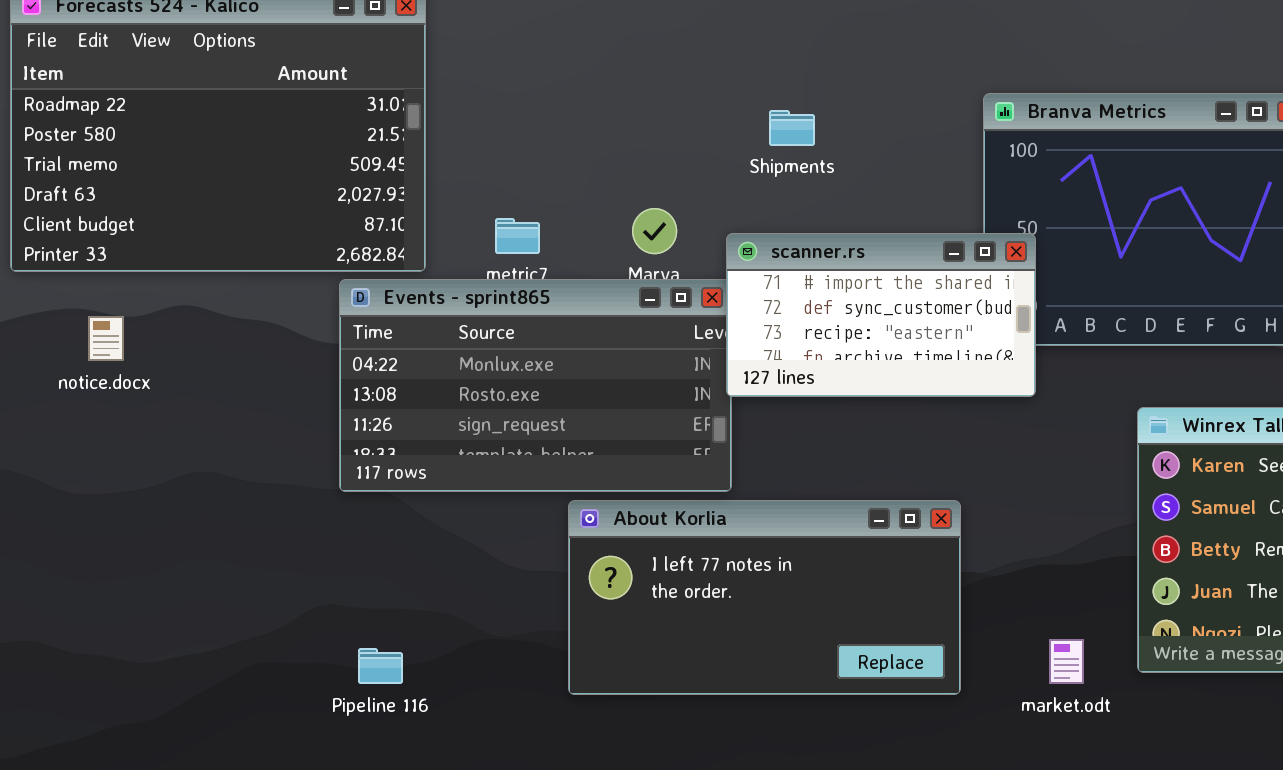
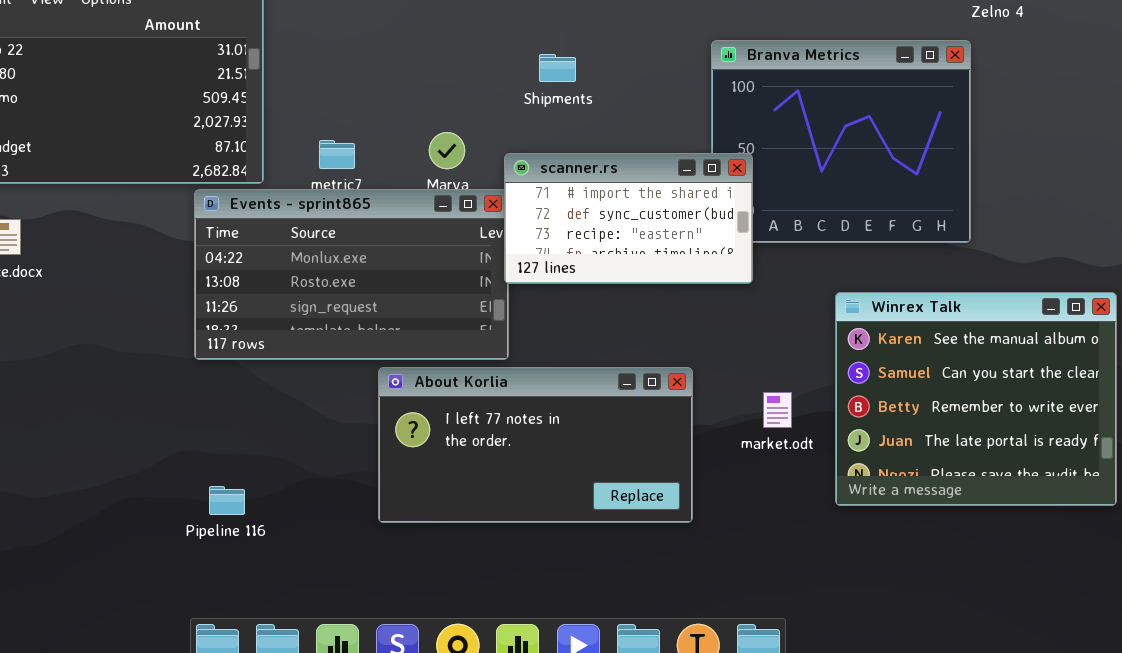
market.odt: [1049,639,1084,684] -> [763,392,792,428], moved

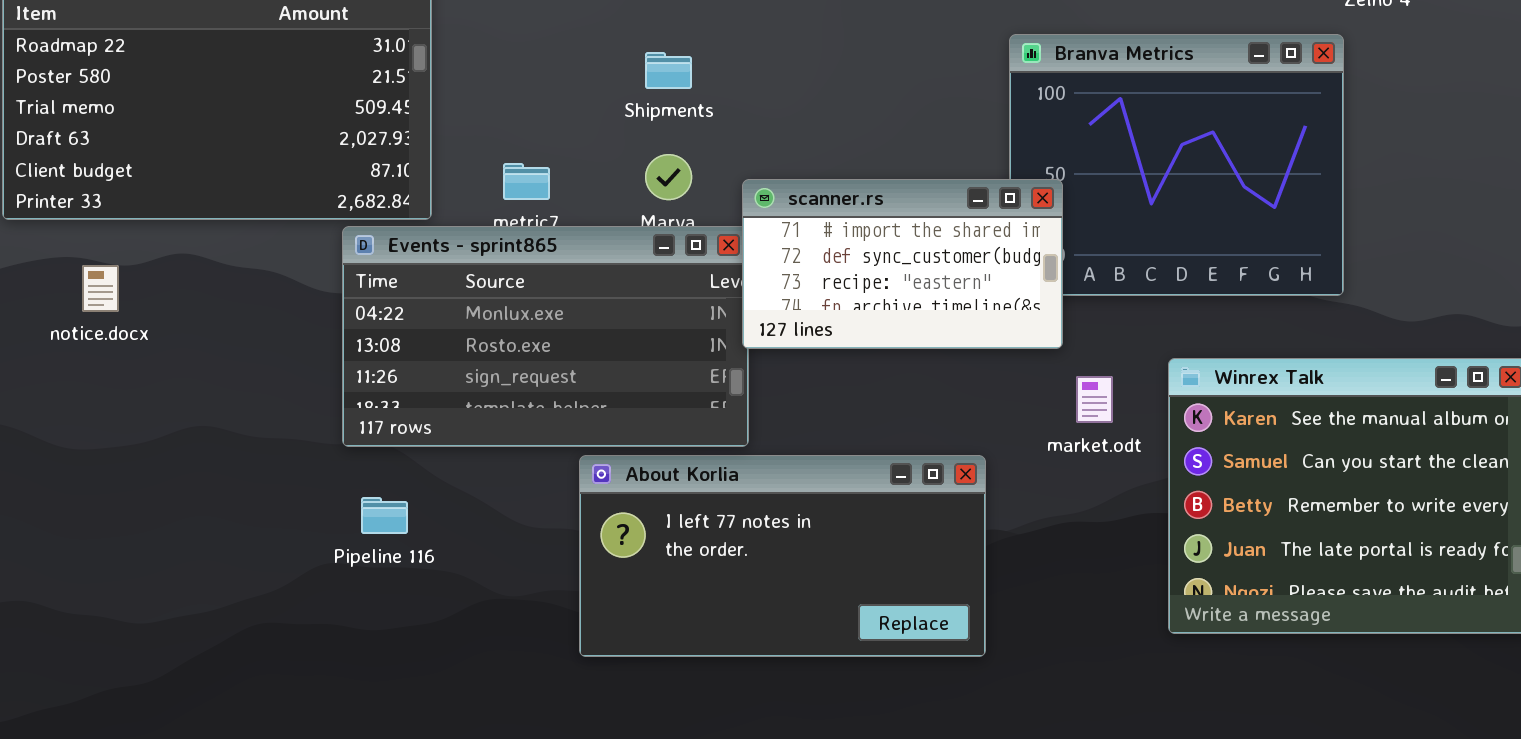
Shipments: [539,54,576,82] -> [645,52,692,89], moved
market.odt: [763,392,792,428] -> [1076,376,1113,423], moved
Pipeline 116: [209,486,245,515] -> [361,497,408,534], moved

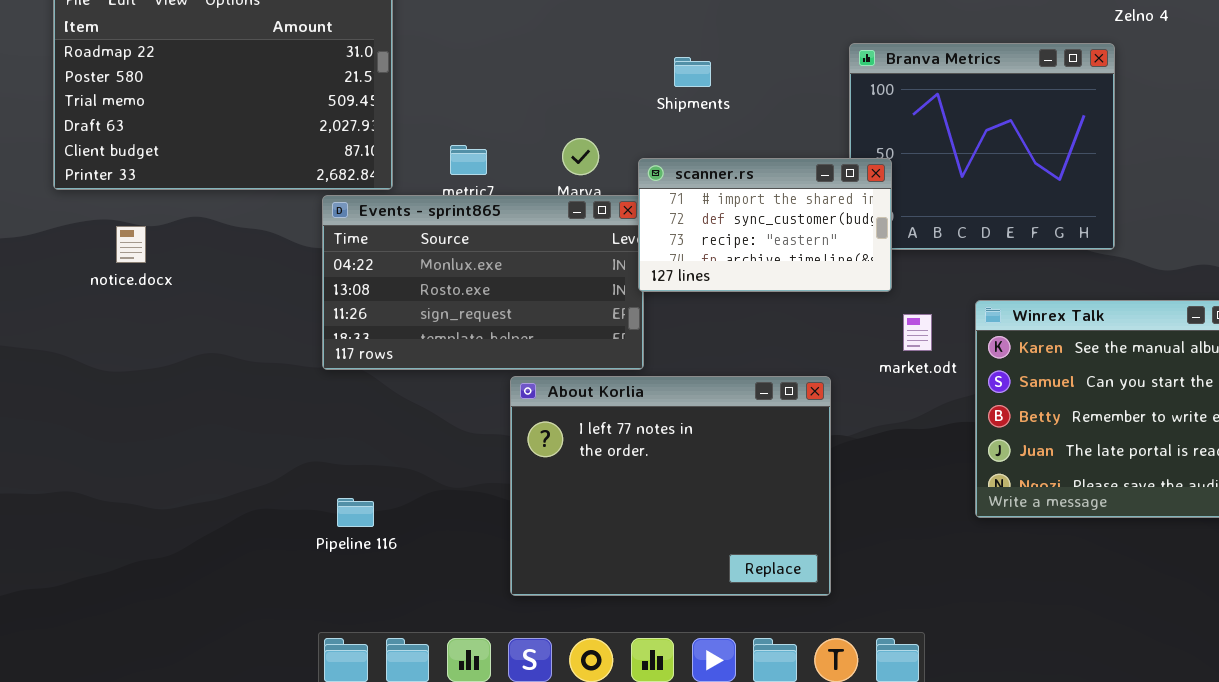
Shipments: [645,52,692,89] -> [674,57,711,87], moved
About Korlia: [579,455,986,657] -> [510,376,831,596], resized
Pipeline 116: [361,497,408,534] -> [337,498,374,527], moved

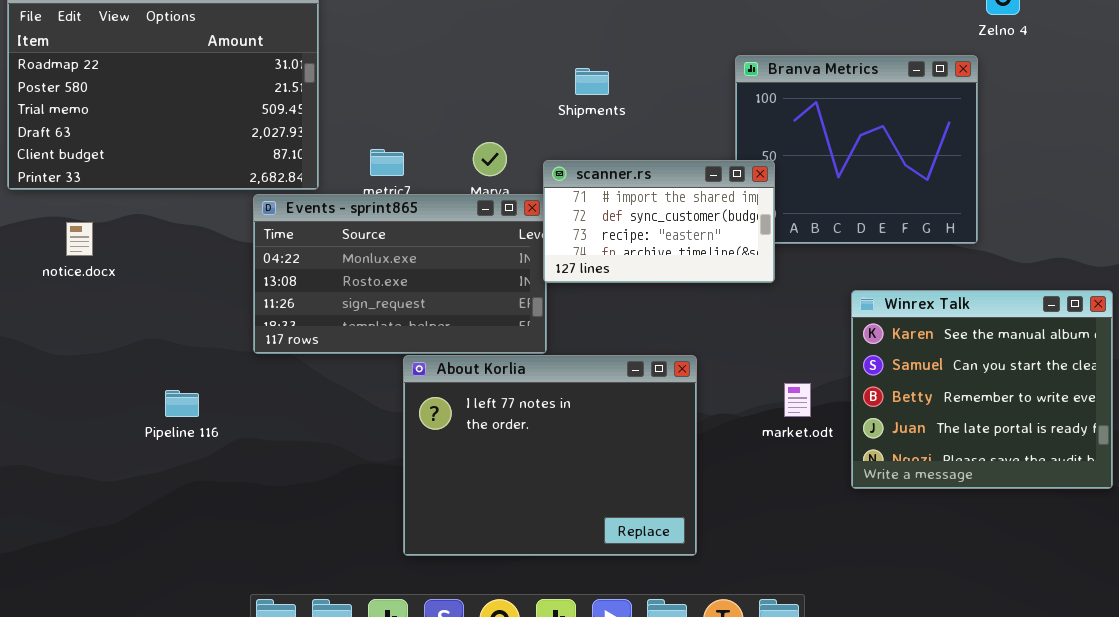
market.odt: [903,314,932,351] -> [784,383,811,417], moved
About Korlia: [510,376,831,596] -> [403,355,697,556], moved
Pipeline 116: [337,498,374,527] -> [165,390,199,417], moved

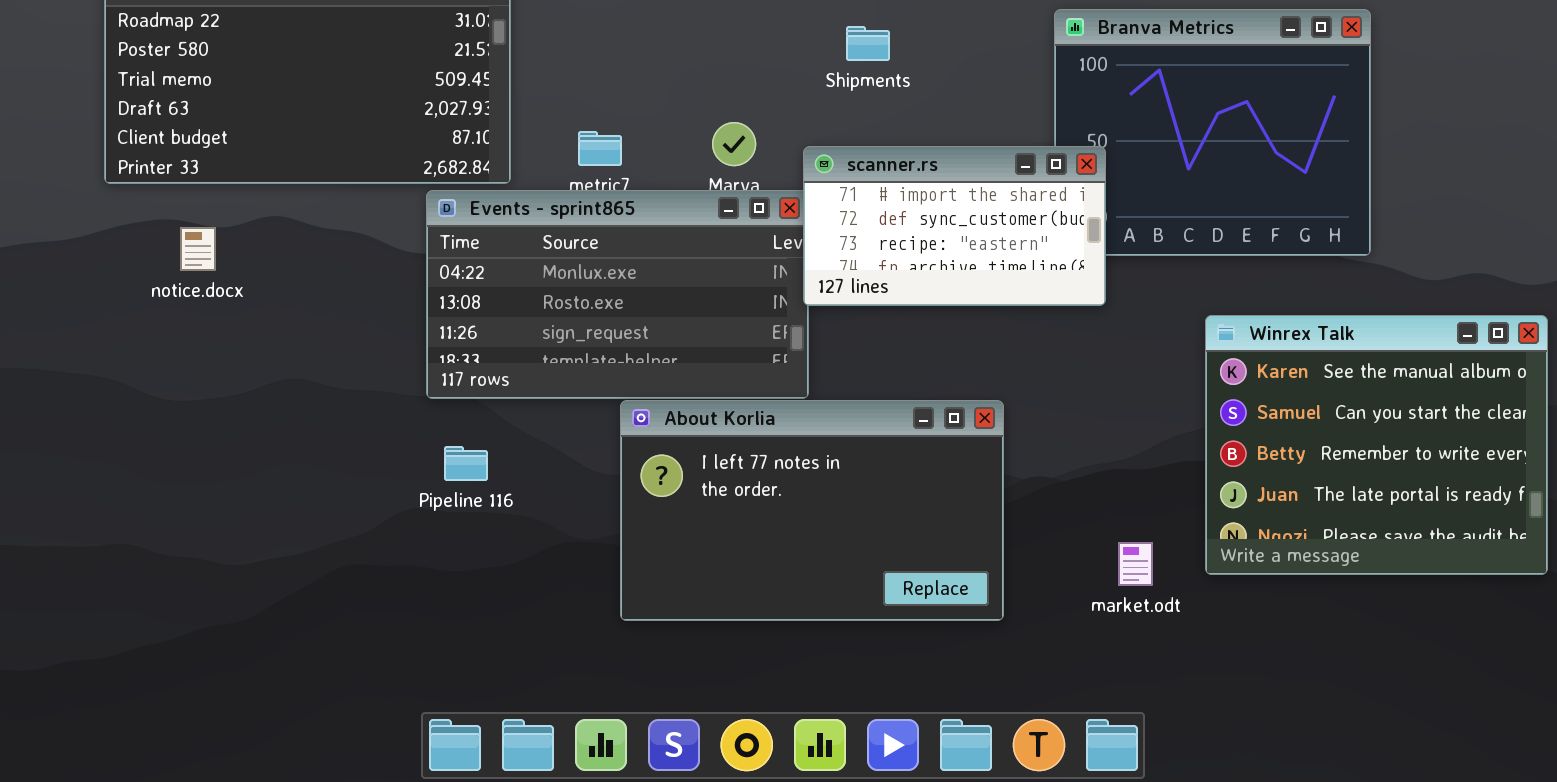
About Korlia: [403,355,697,556] -> [620,400,1004,621], resized
market.odt: [784,383,811,417] -> [1118,542,1153,586], moved
Pipeline 116: [165,390,199,417] -> [444,446,488,481], moved

